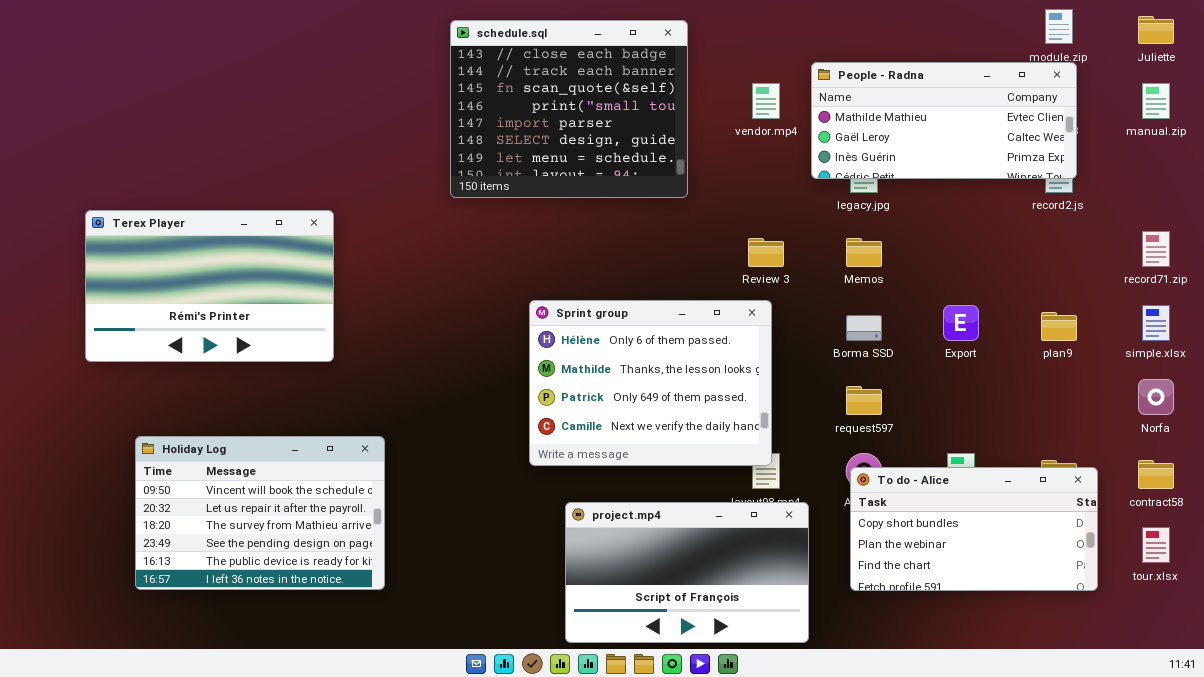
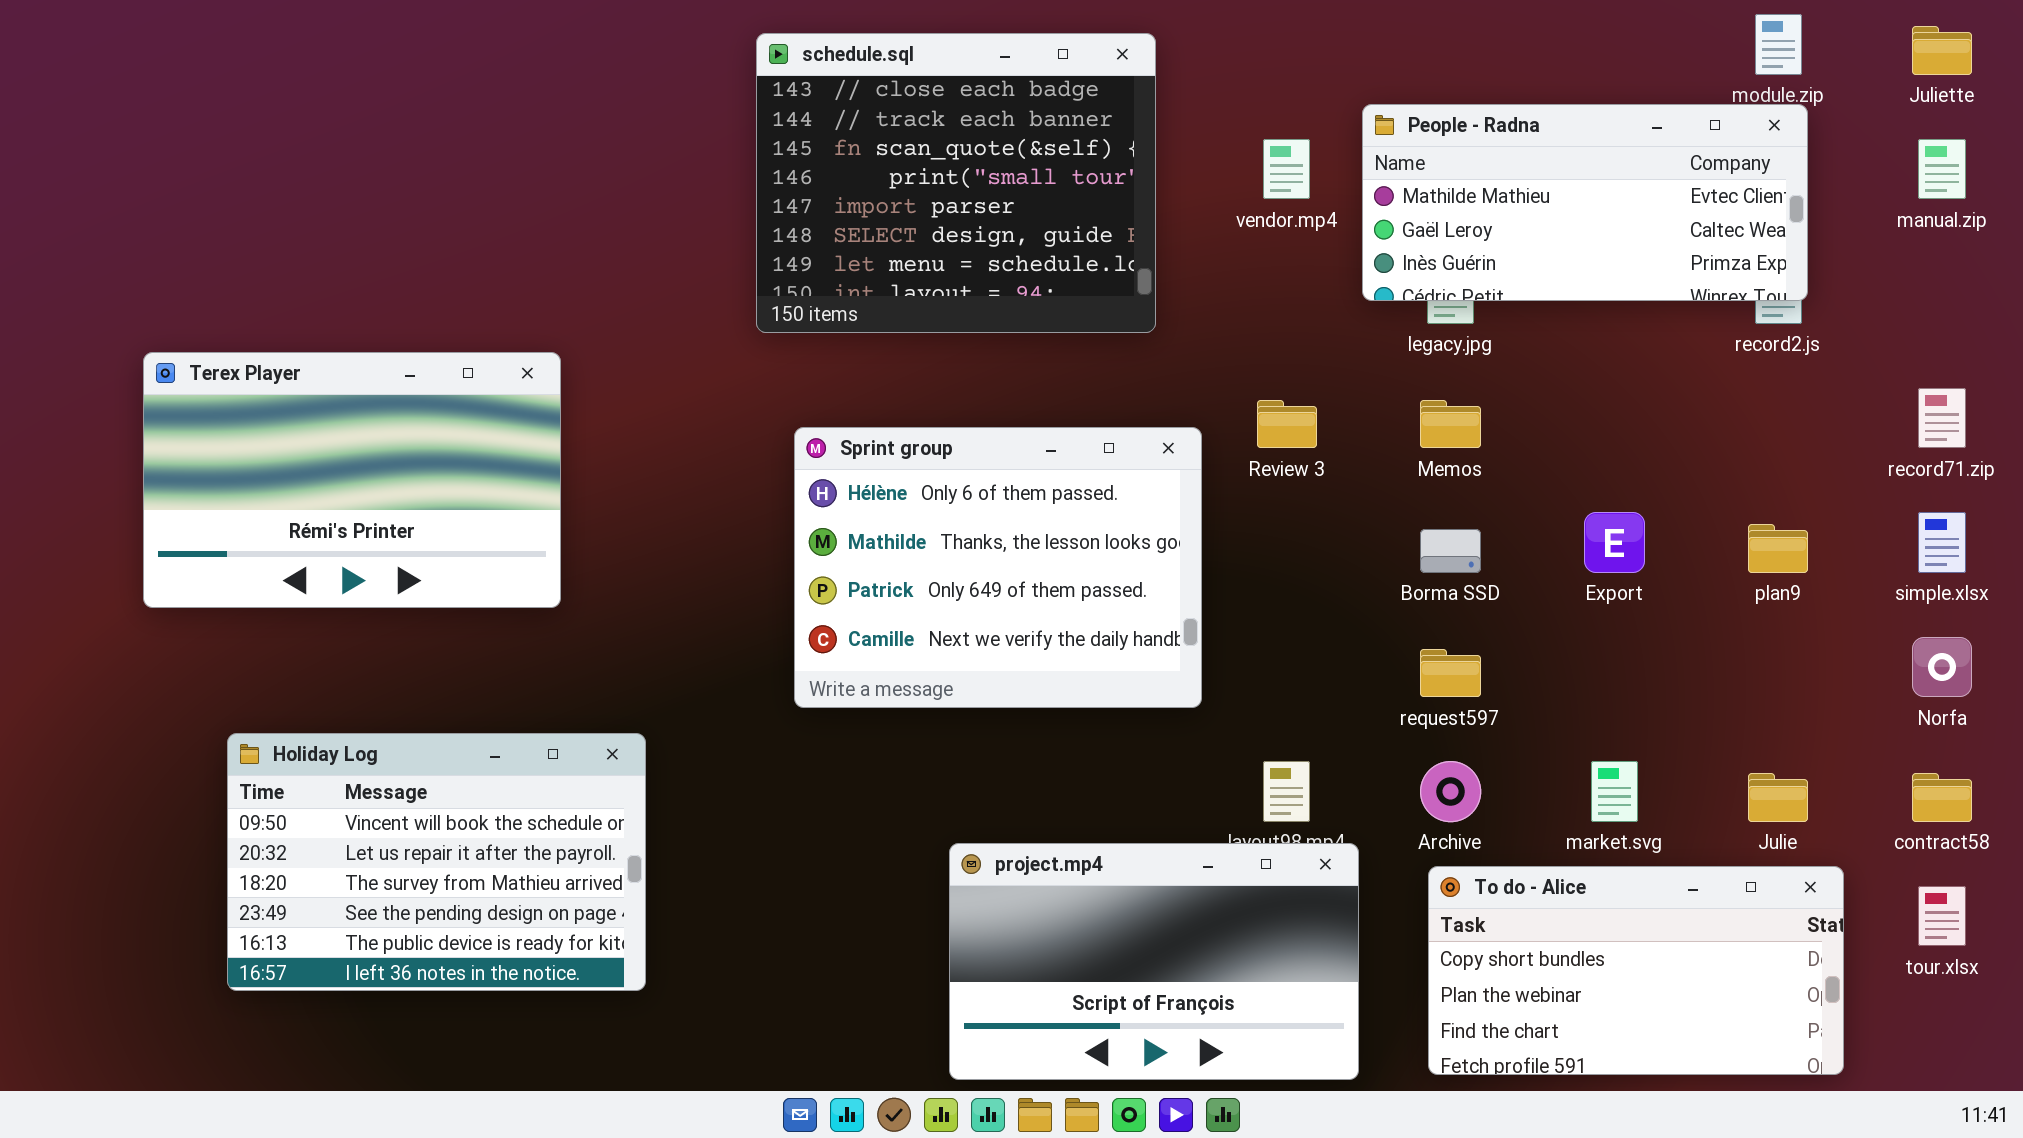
Sprint group: [529,300,772,466] -> [794,427,1202,708], moved
To do - Alice: [850,467,1098,591] -> [1428,866,1844,1075], moved

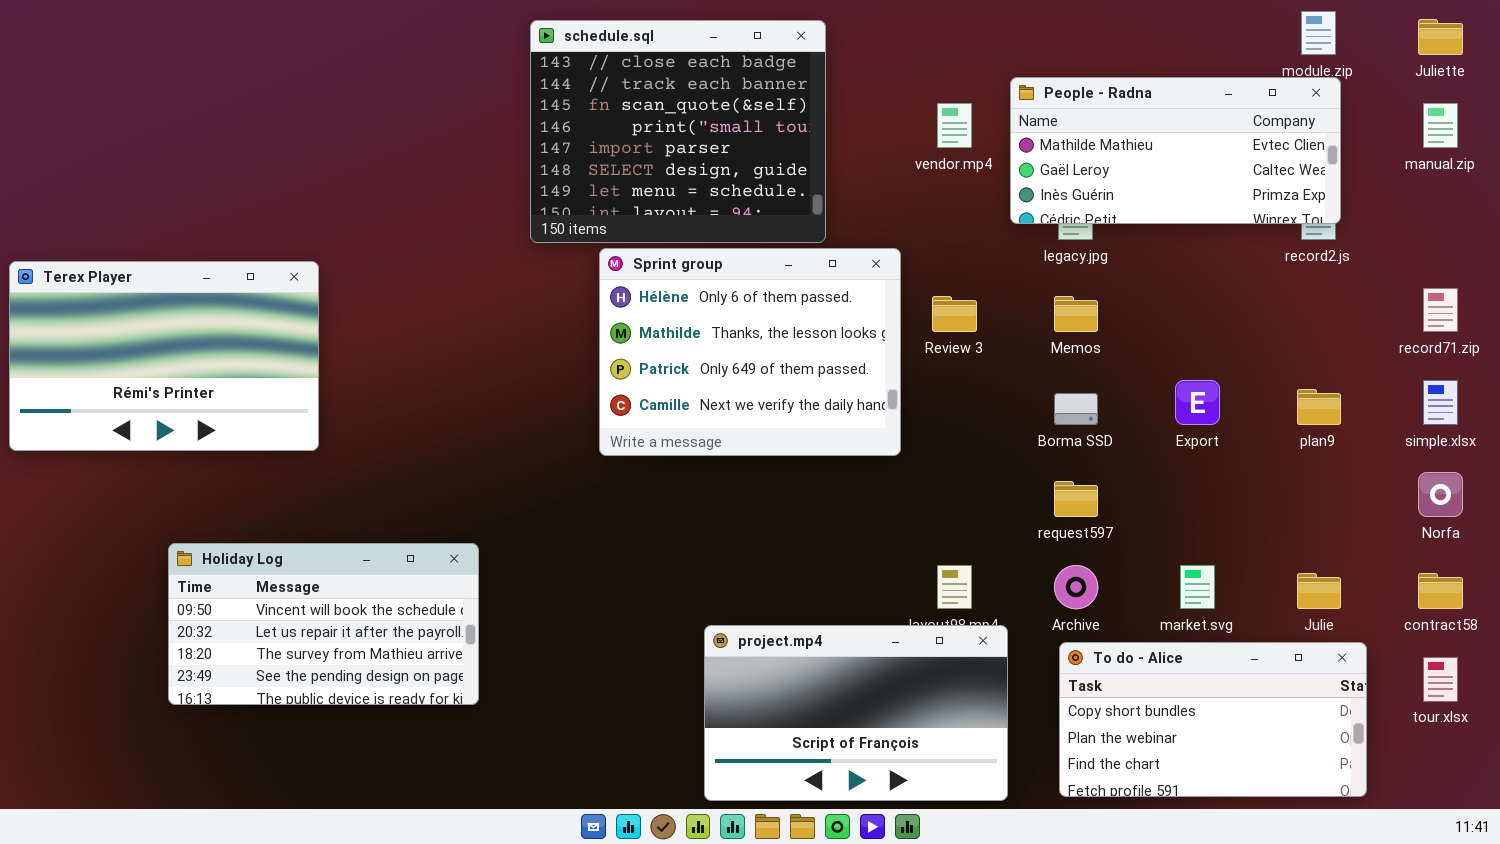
schedule.sql: [756,33,1156,333] -> [530,20,826,243], moved
Terex Player: [143,352,561,608] -> [9,261,319,451], moved
Sprint group: [794,427,1202,708] -> [599,248,901,456], moved
Holiday Log: [227,733,646,991] -> [168,543,479,705], resized

